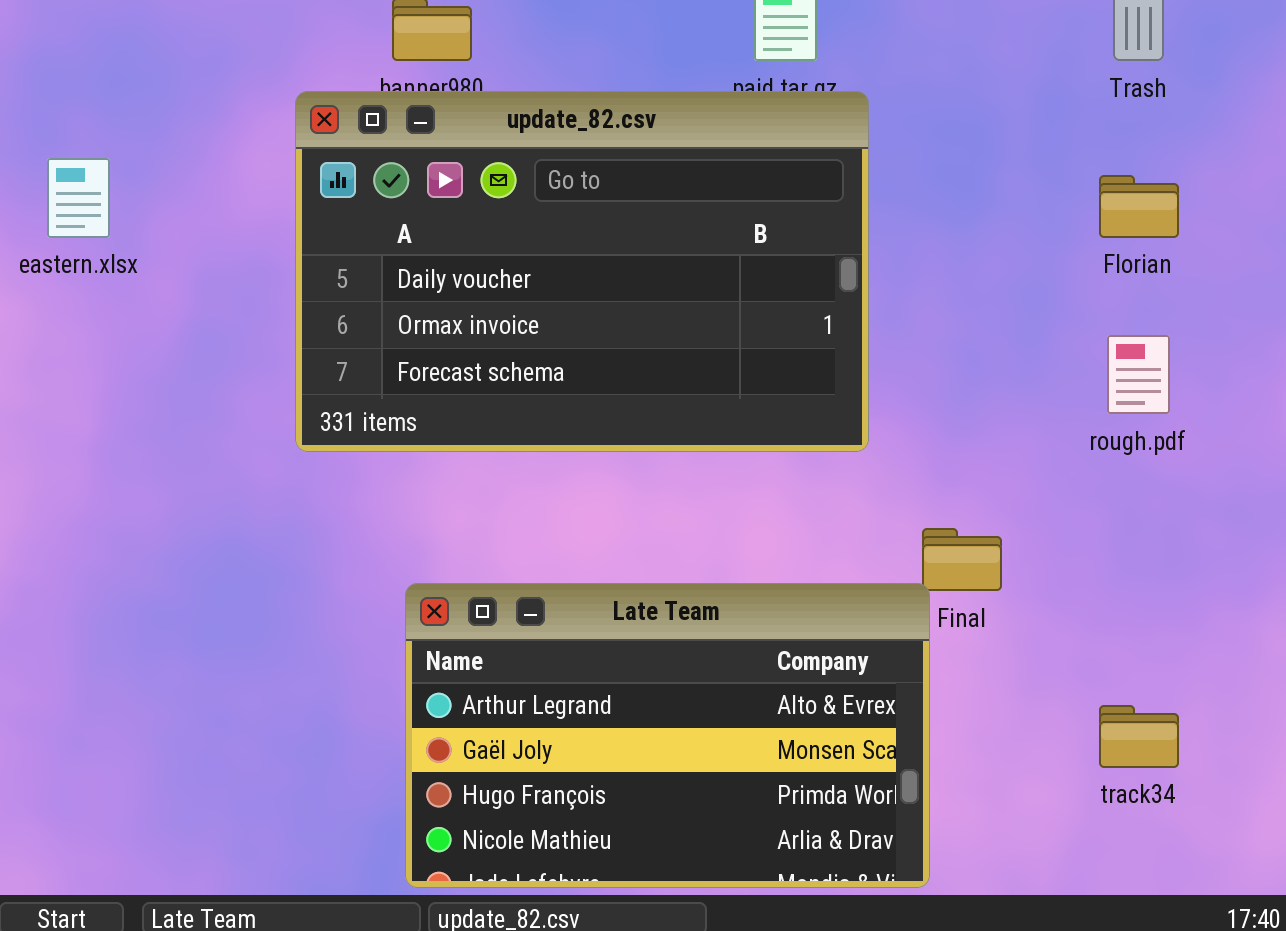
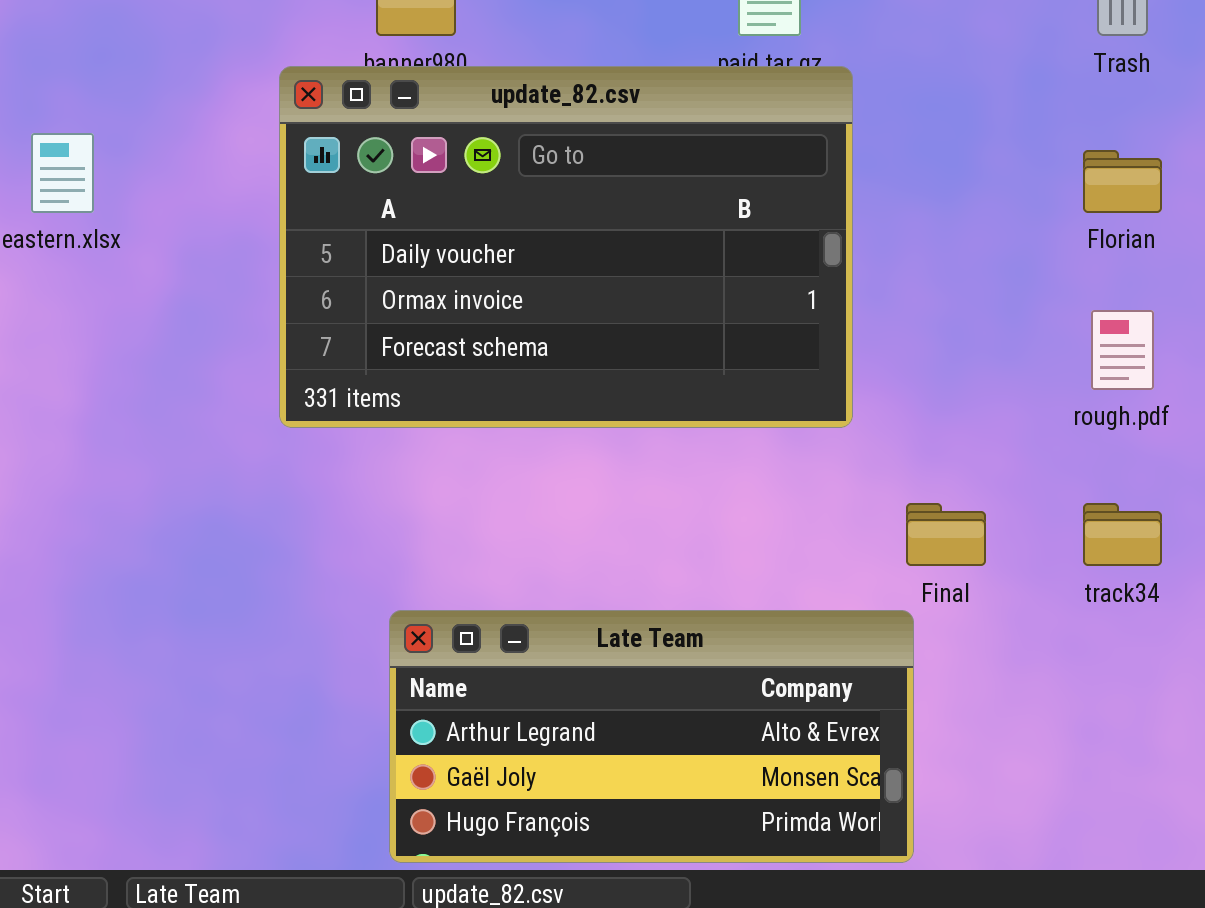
Late Team: [405,583,930,888] -> [389,610,914,863], resized
track34: [1099,705,1179,768] -> [1083,503,1162,566], moved

